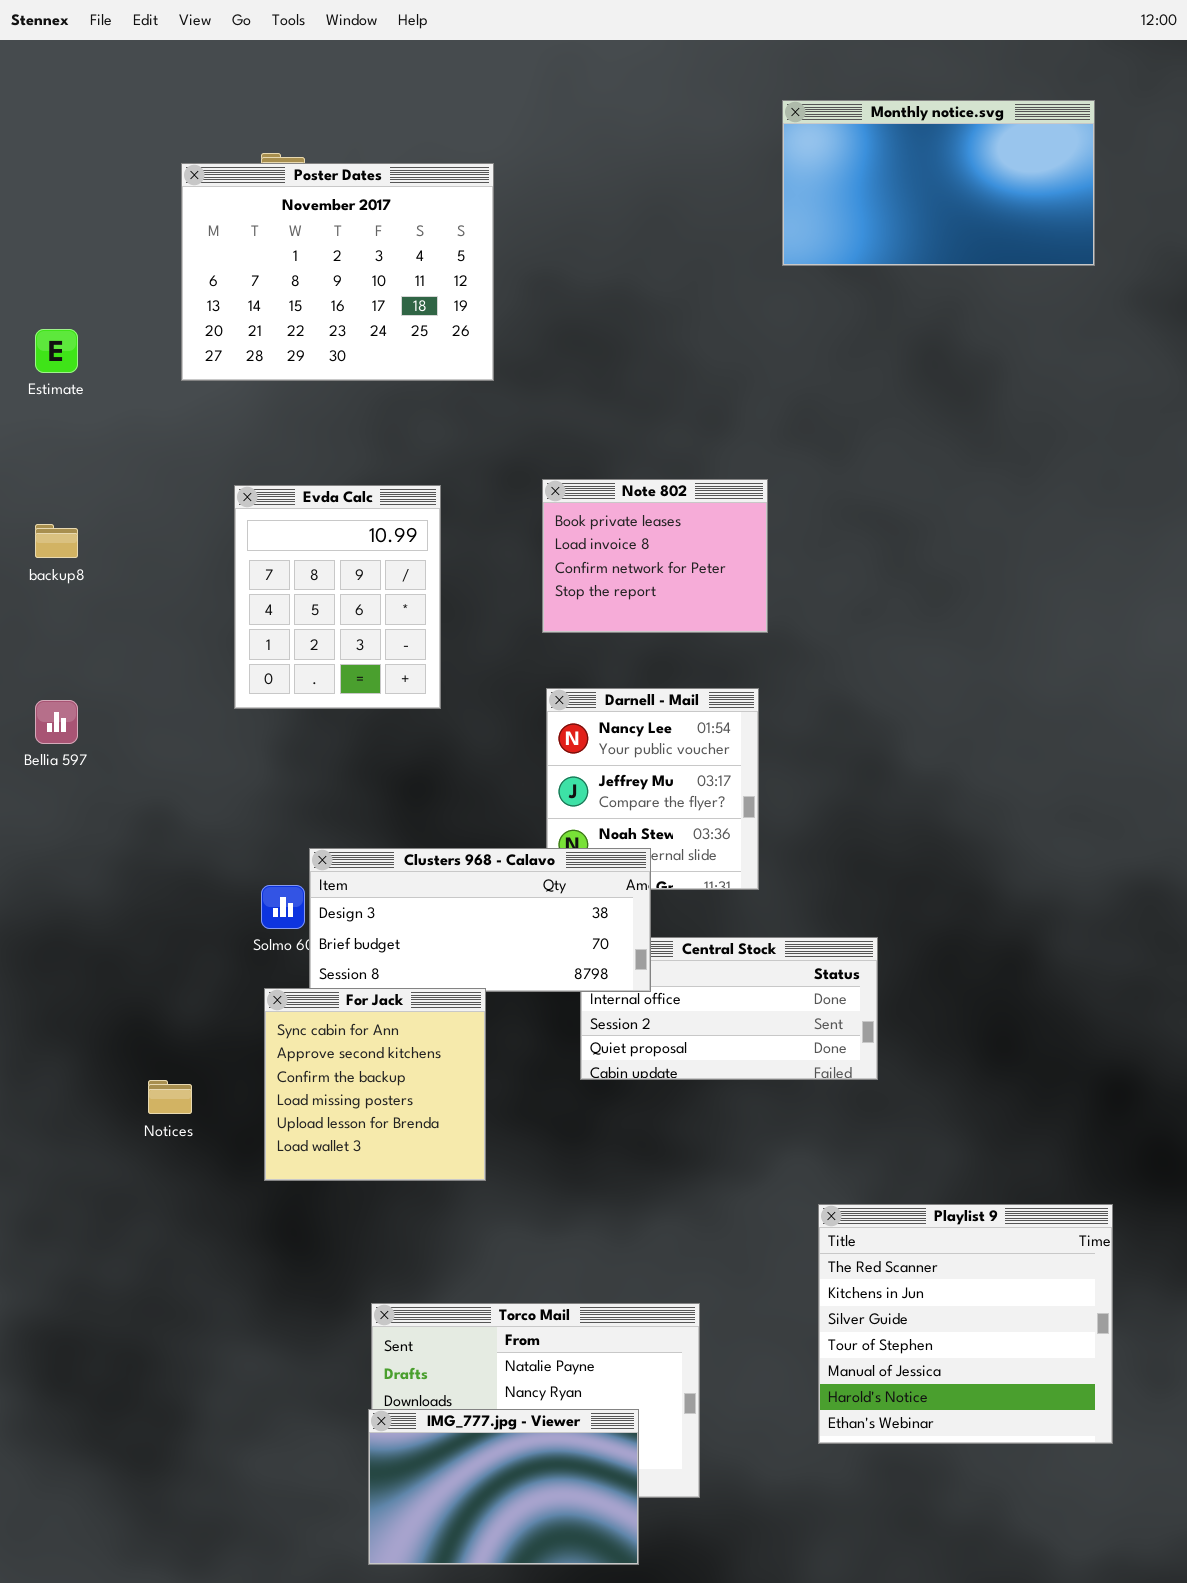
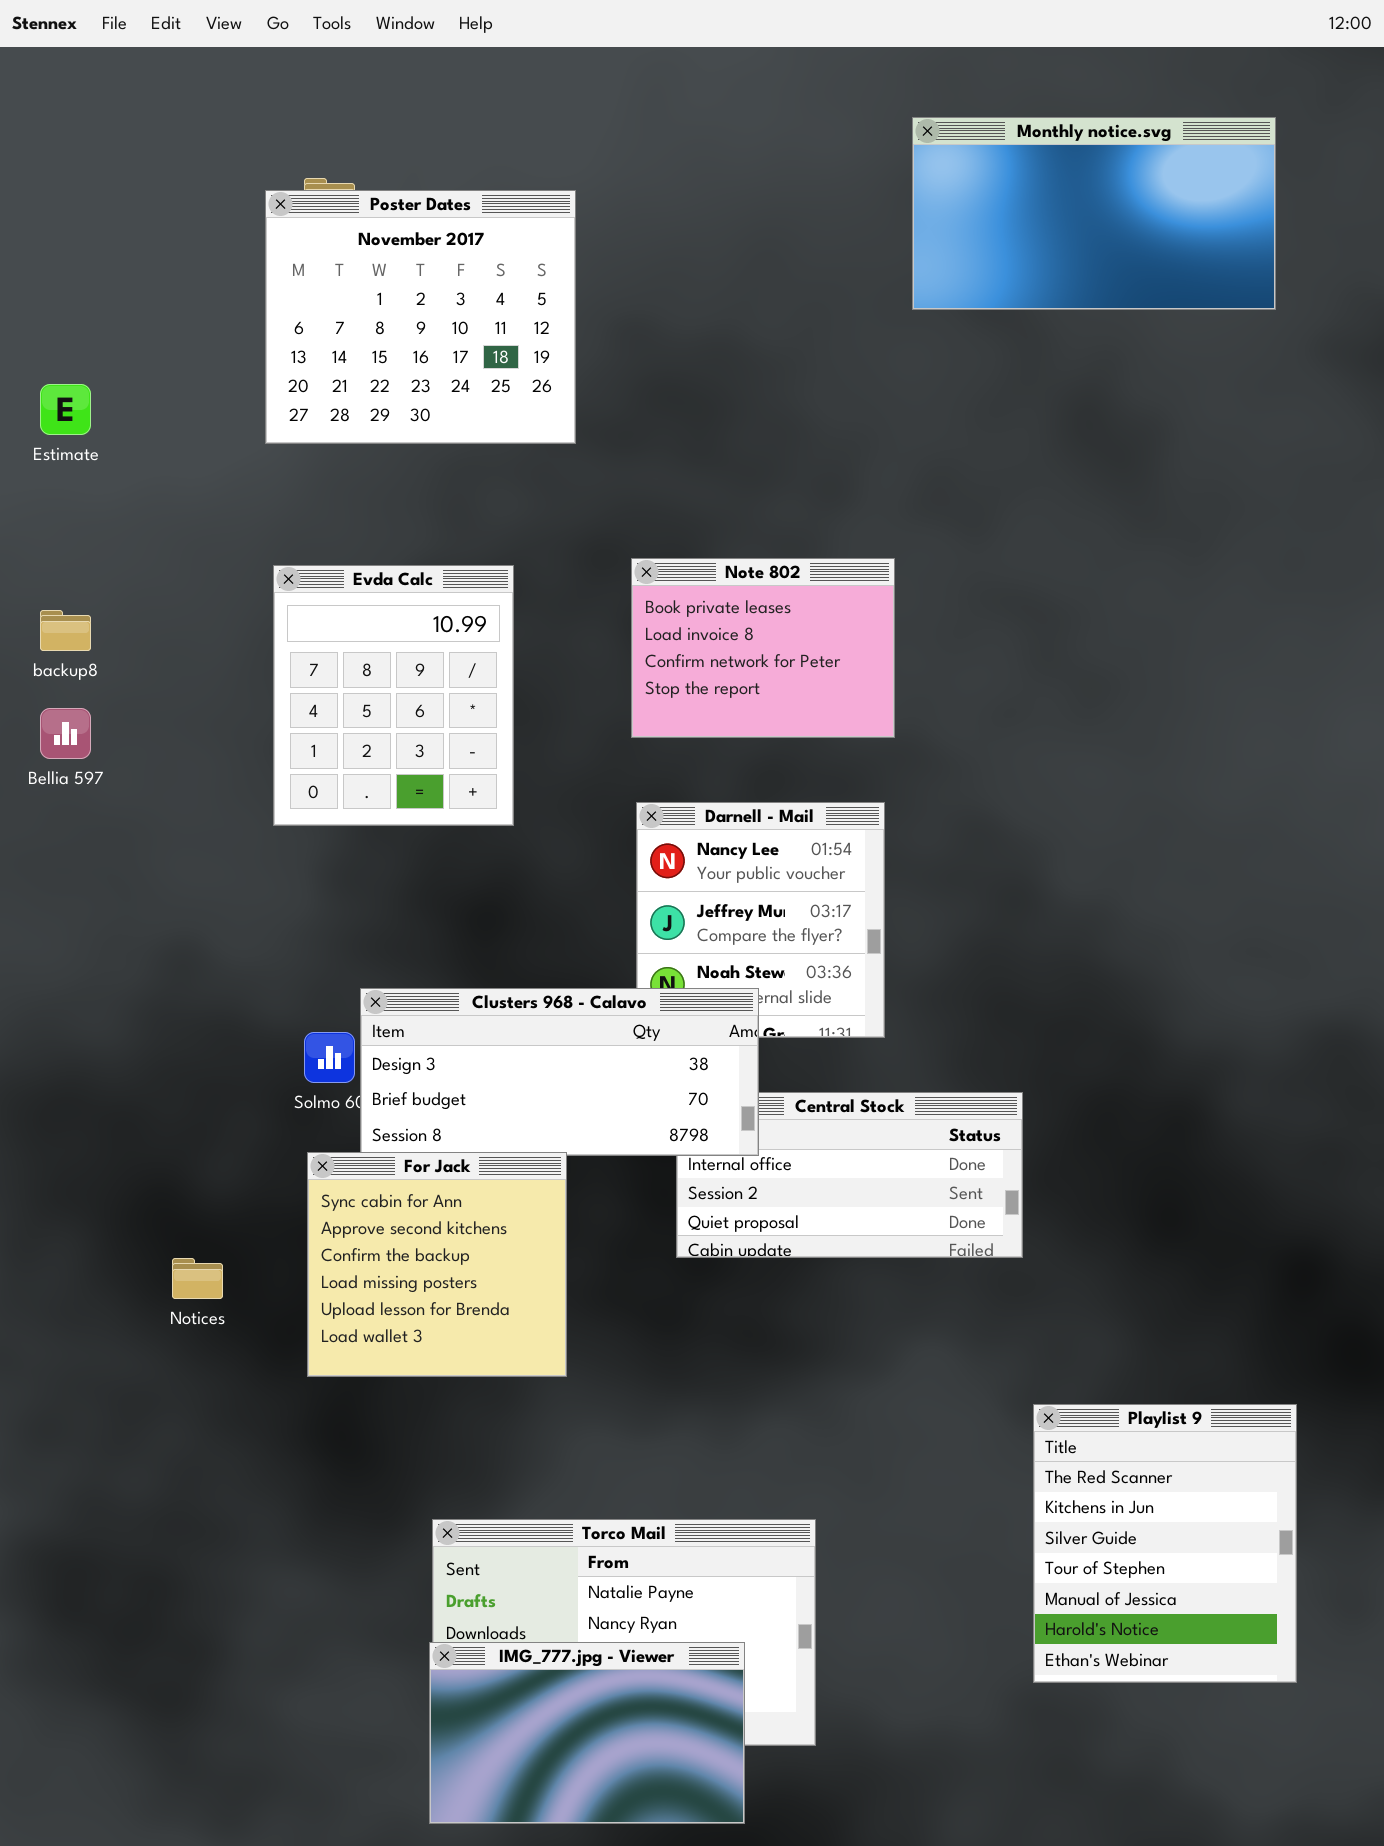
Poster Dates: [181,163,494,381] -> [265,190,576,444], resized
Bellia 597: [35,700,78,744] -> [40,708,91,759], moved
Playlist 9: [818,1204,1113,1444] -> [1033,1404,1297,1683], resized

